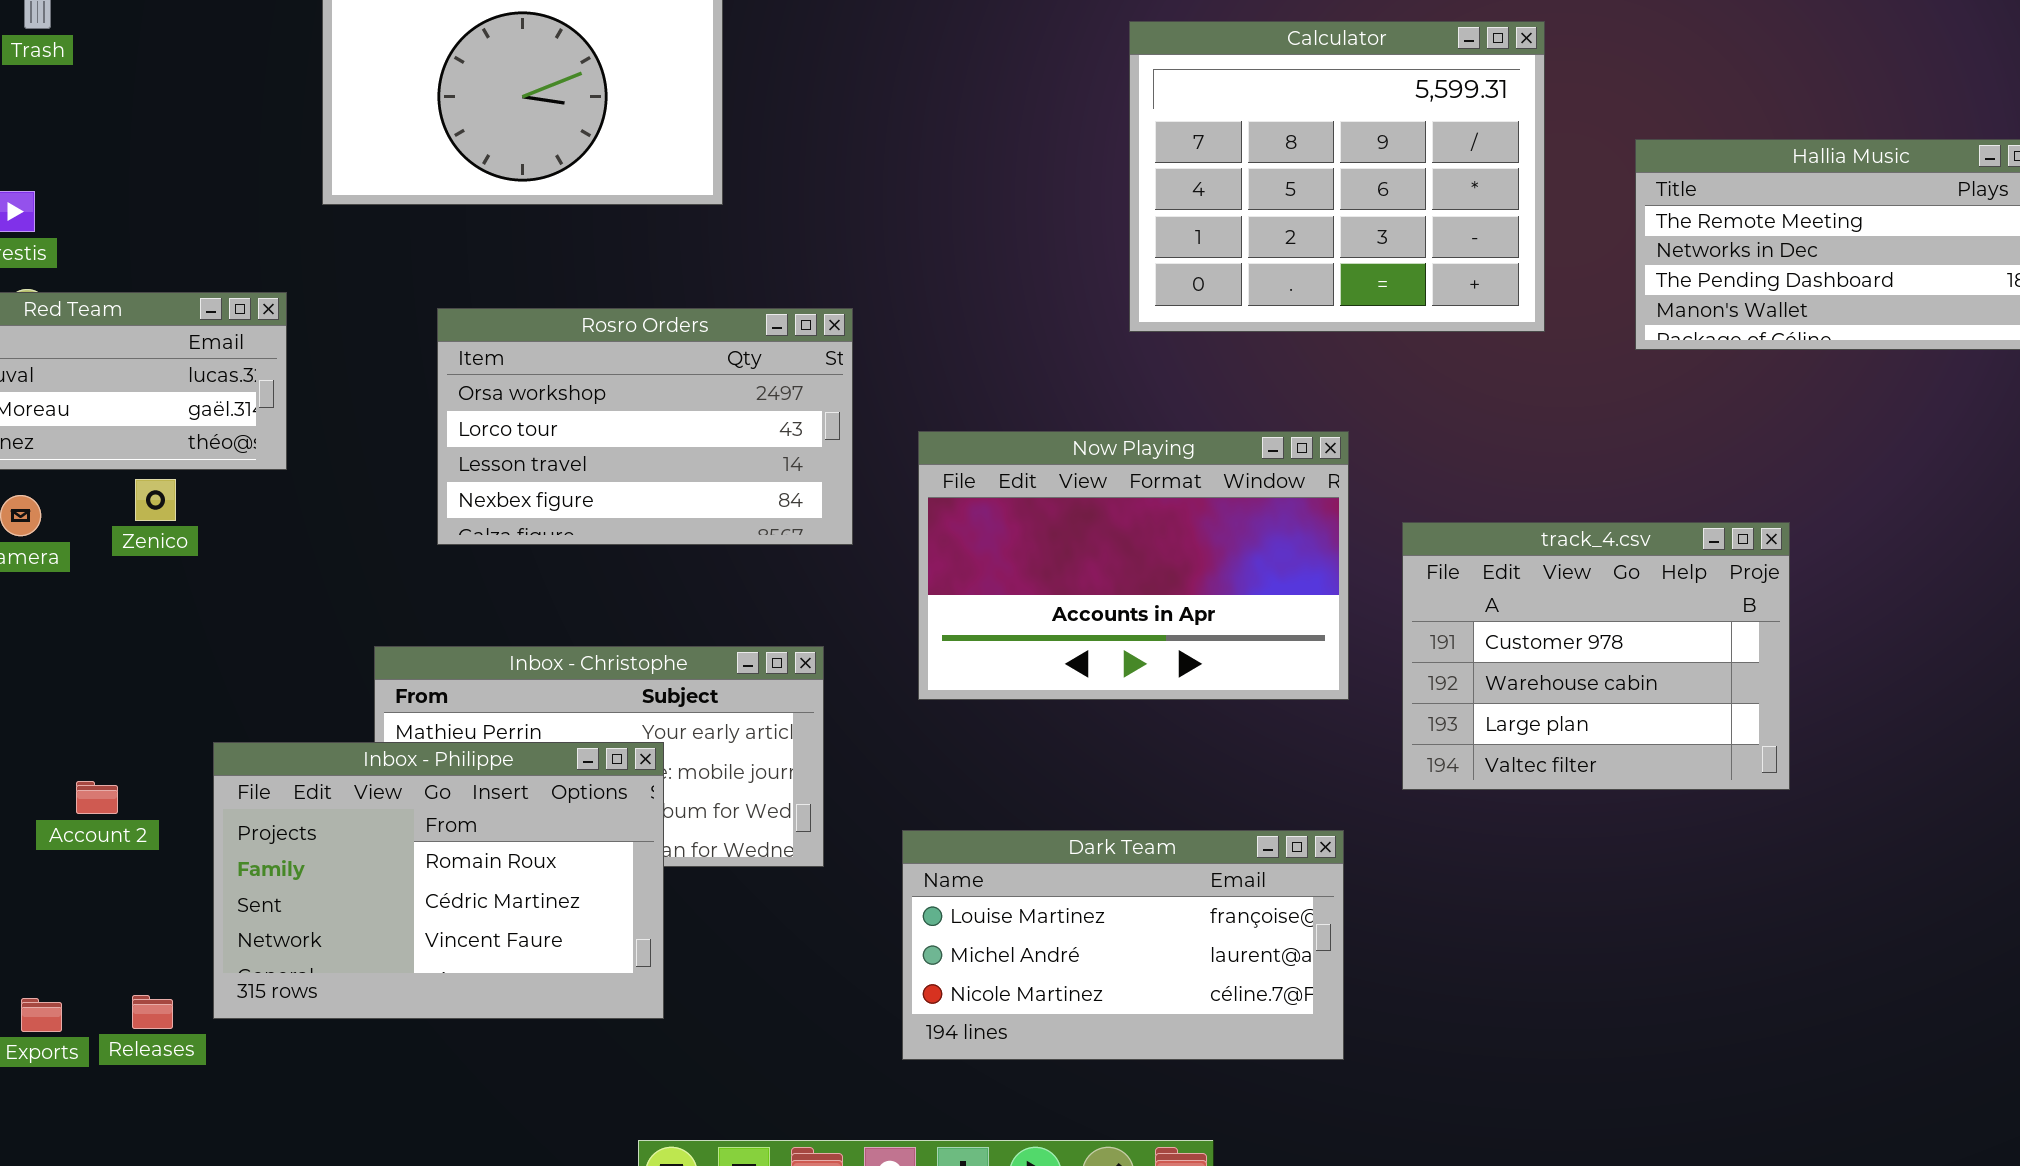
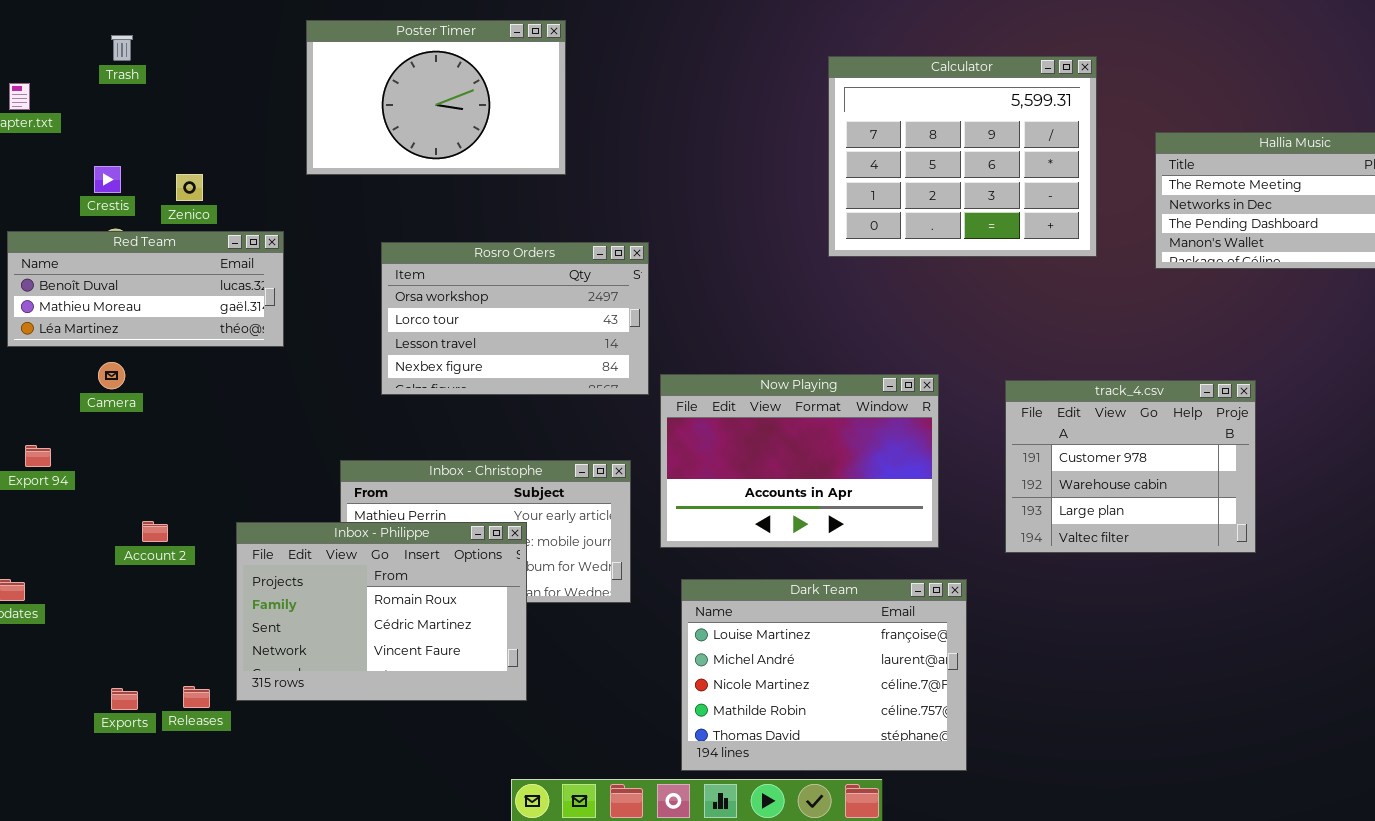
Now Playing: [918,431,1349,700] -> [660,374,939,548], moved
Zenico: [135,479,176,521] -> [176,174,203,201], moved
Account 2: [76,781,118,814] -> [142,521,168,542], moved
Dark Team: [902,830,1344,1060] -> [681,579,967,771], resized

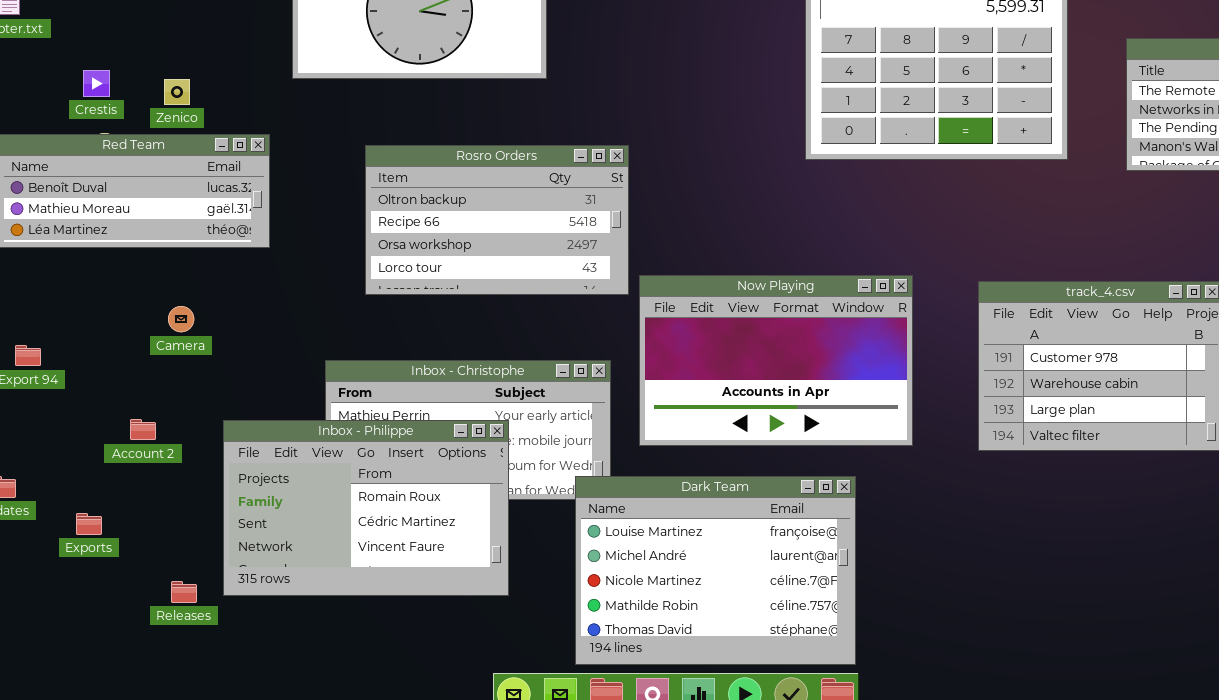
Rosro Orders: [381,242,649,395] -> [365,145,629,295], scrolled up 2 rows
Camera: [98,362,125,389] -> [168,306,194,332], moved
Dark Team: [681,579,967,771] -> [575,476,856,665], moved
Exports: [111,688,138,710] -> [76,513,102,535], moved

